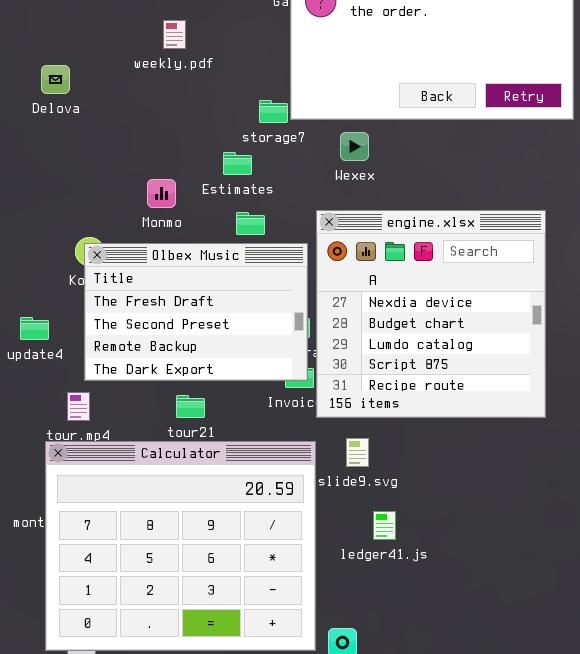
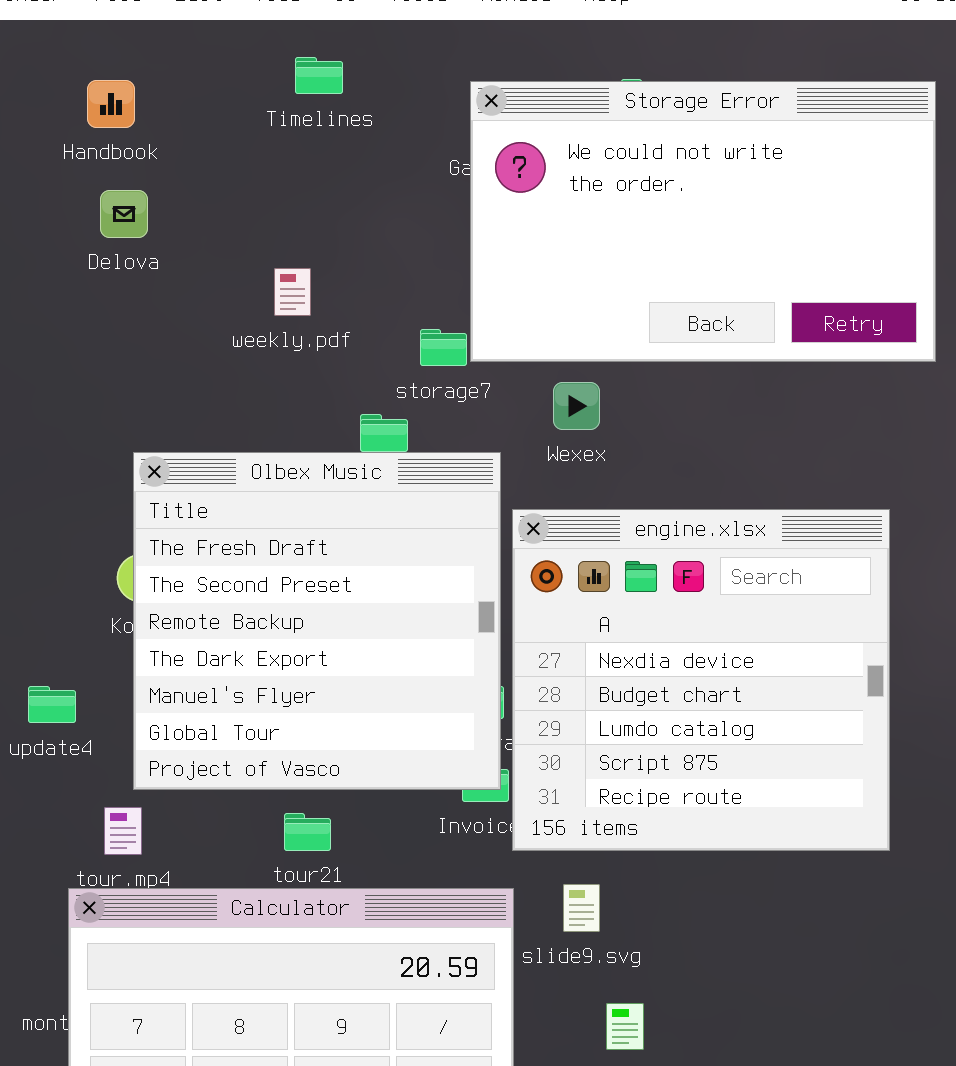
weekly.pdf: [163,20,186,49] -> [274,268,311,316], moved
Delova: [41,65,70,94] -> [100,190,148,238], moved
Olbex Music: [84,243,308,381] -> [133,452,501,790], resized

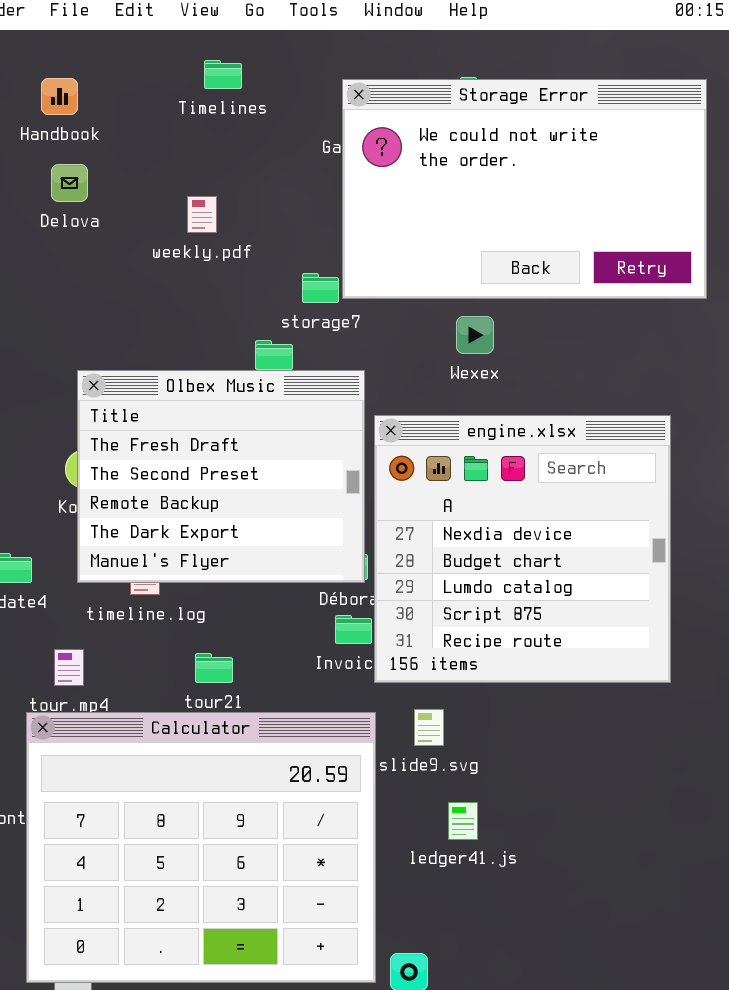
weekly.pdf: [274,268,311,316] -> [187,196,217,233], moved
Wexex: [553,382,600,430] -> [456,316,494,354], moved
Olbex Music: [133,452,501,790] -> [77,370,365,583], resized

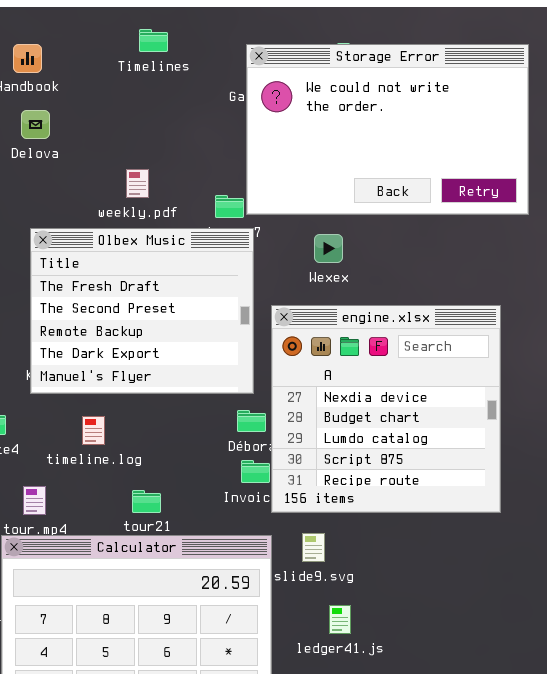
weekly.pdf: [187,196,217,233] -> [126,169,149,198], moved
Wexex: [456,316,494,354] -> [314,234,343,263], moved
Olbex Music: [77,370,365,583] -> [30,228,254,394], moved

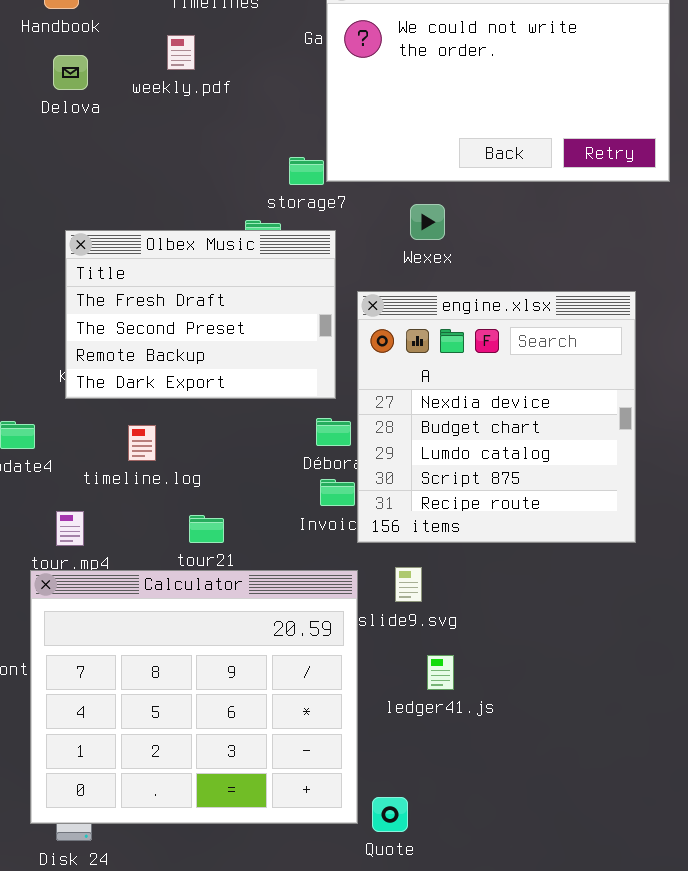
weekly.pdf: [126,169,149,198] -> [167,35,195,70], moved
Olbex Music: [30,228,254,394] -> [65,230,336,399], resized

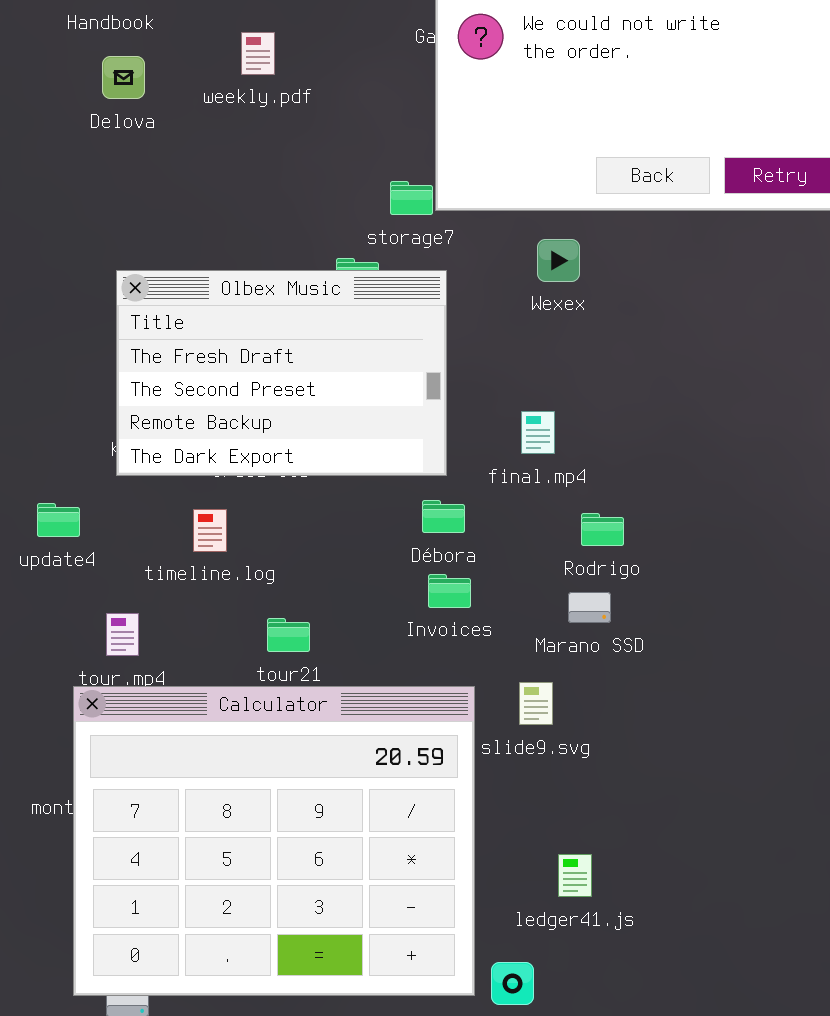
engine.xlsx: [357,291,636,543] -> none, closed
ledger41.js: [427,655,454,690] -> [558,854,592,897], moved

